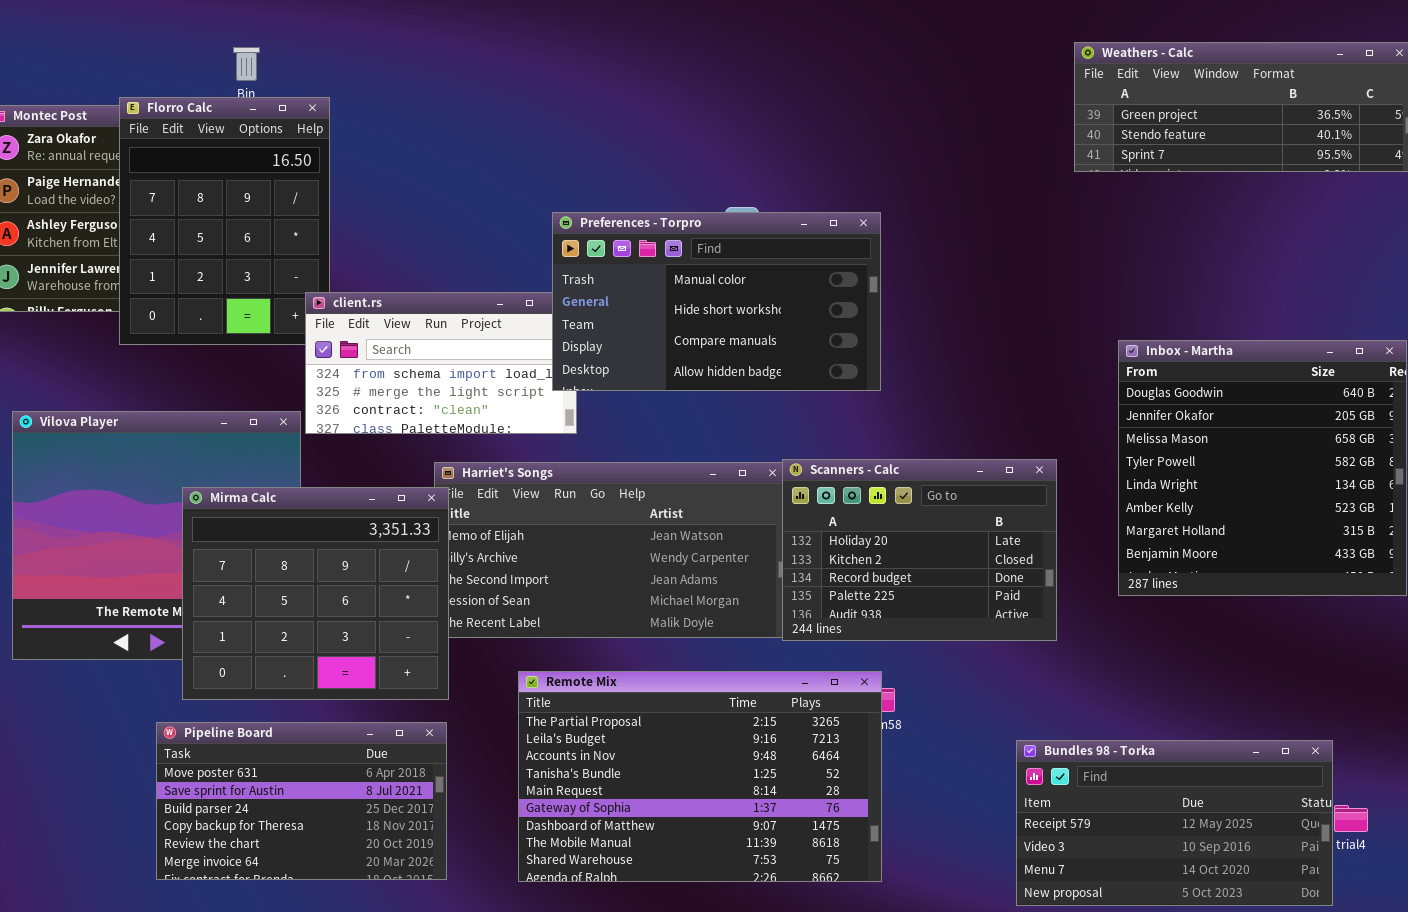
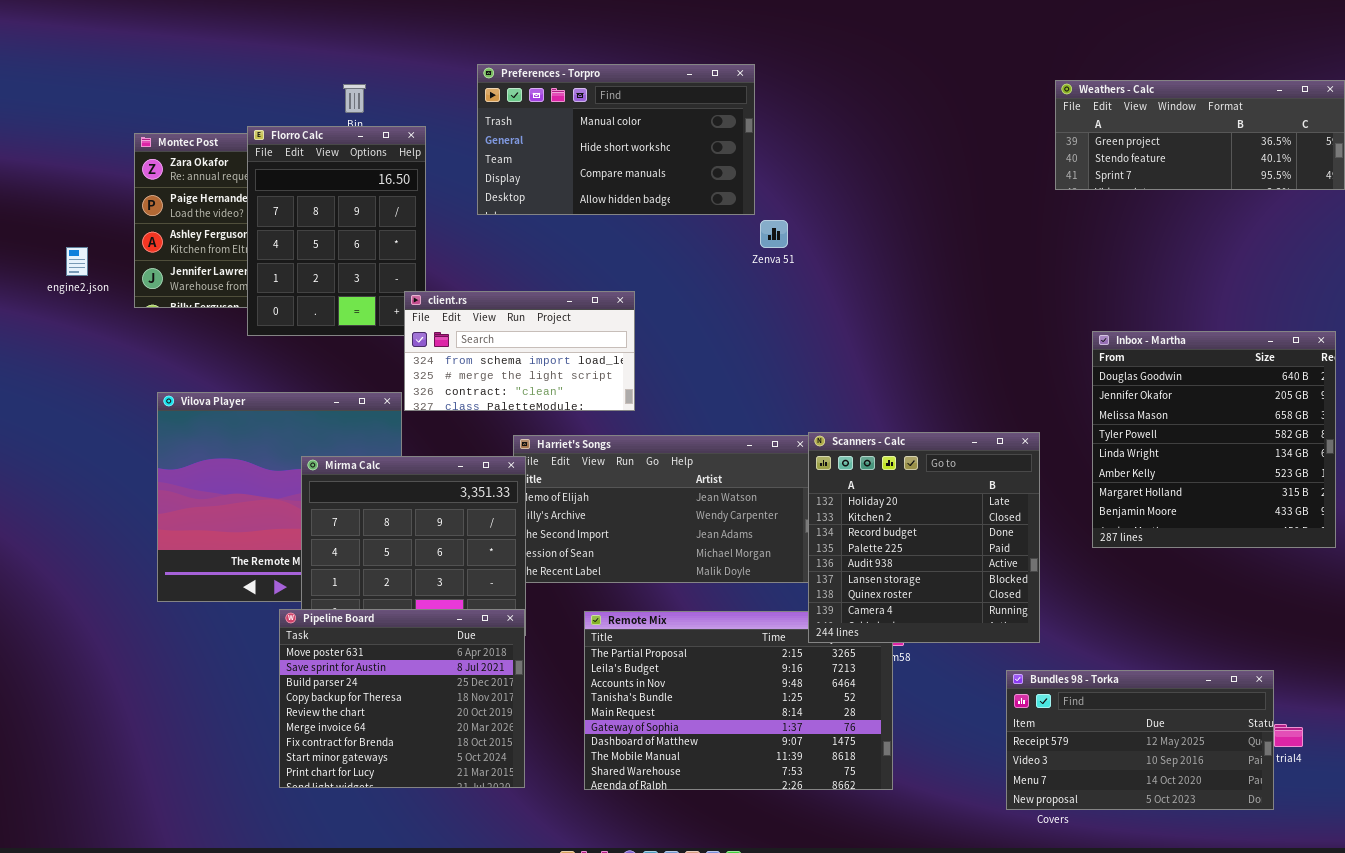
Preferences - Torpro: [552,212,881,391] -> [477,64,755,215], moved
Scanners - Calc: [782,459,1057,641] -> [808,432,1040,643], resized
Pipeline Board: [156,722,447,880] -> [279,609,525,788], resized

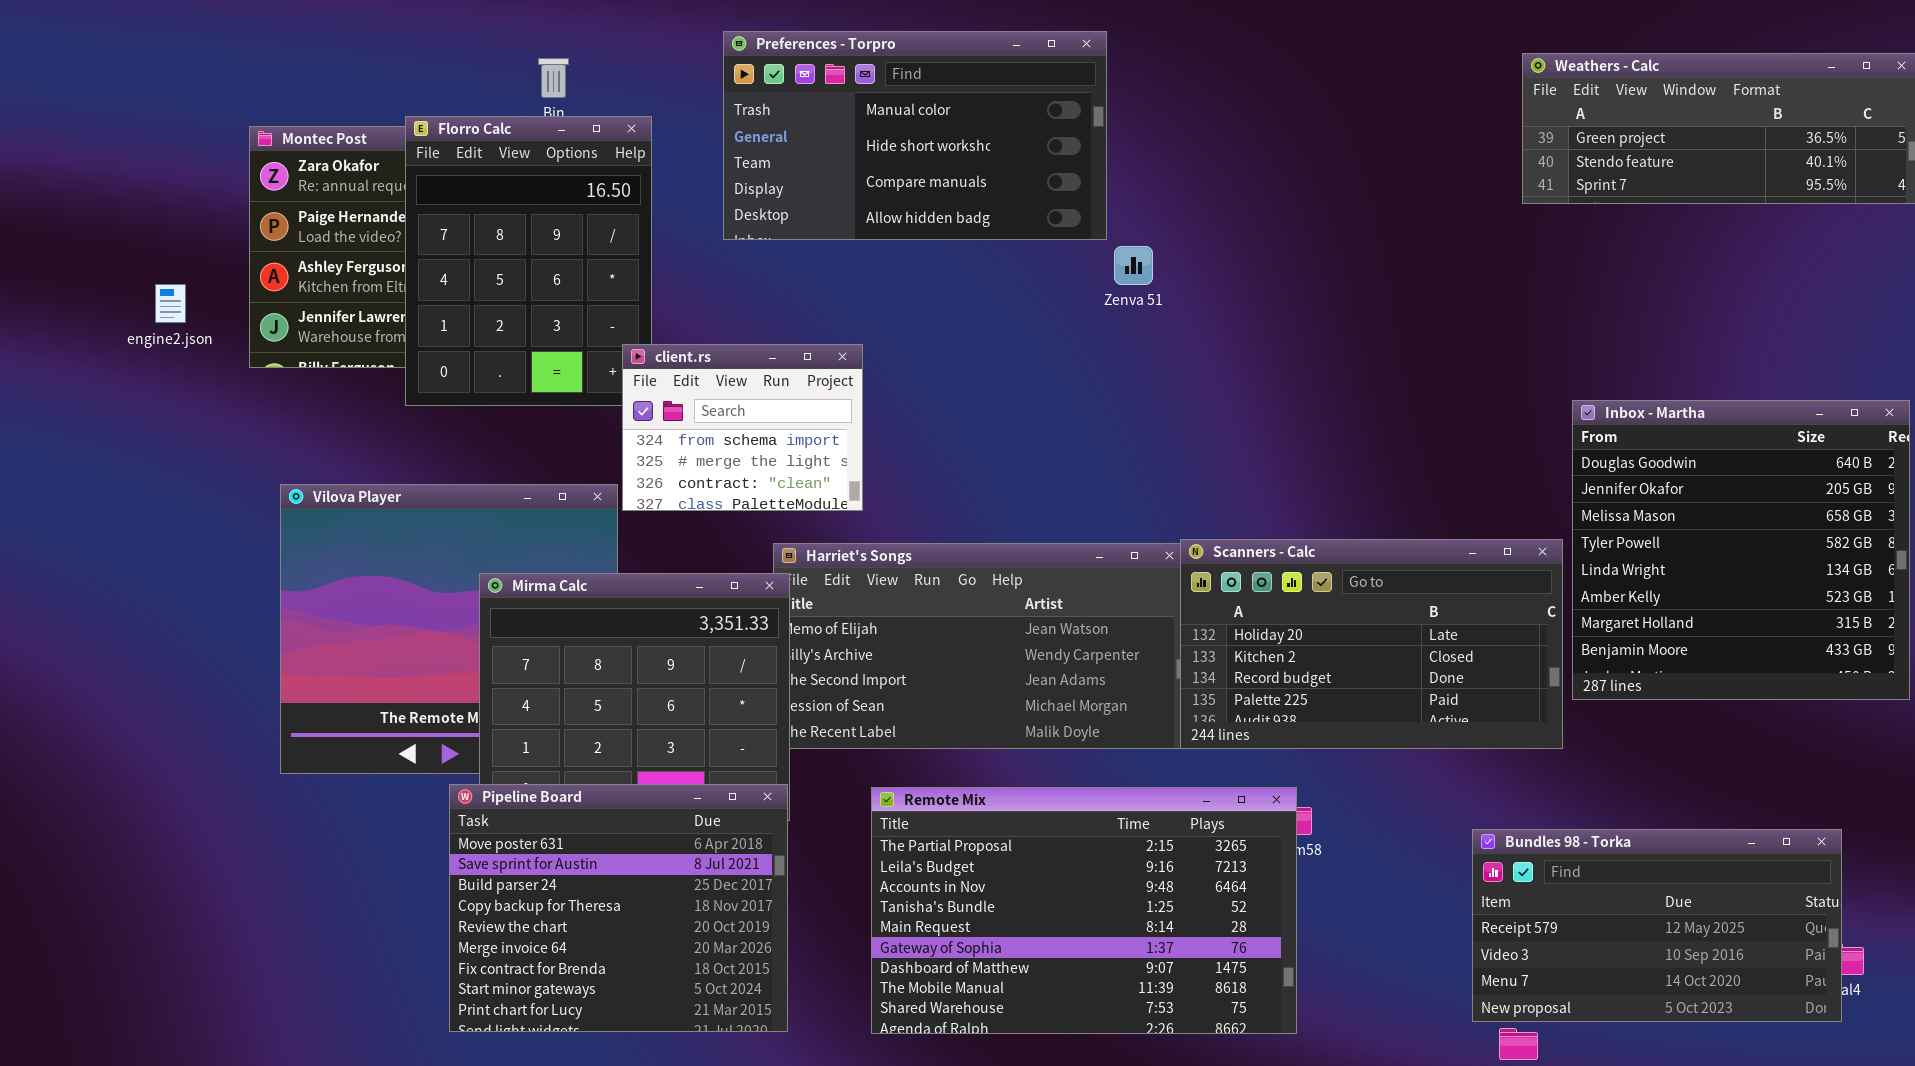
client.rs: [404,291,635,411] -> [622,344,863,511], resized
Scanners - Calc: [808,432,1040,643] -> [1180,539,1563,749], resized
Bundles 98 - Torka: [1006,670,1274,810] -> [1472,829,1842,1022], moved

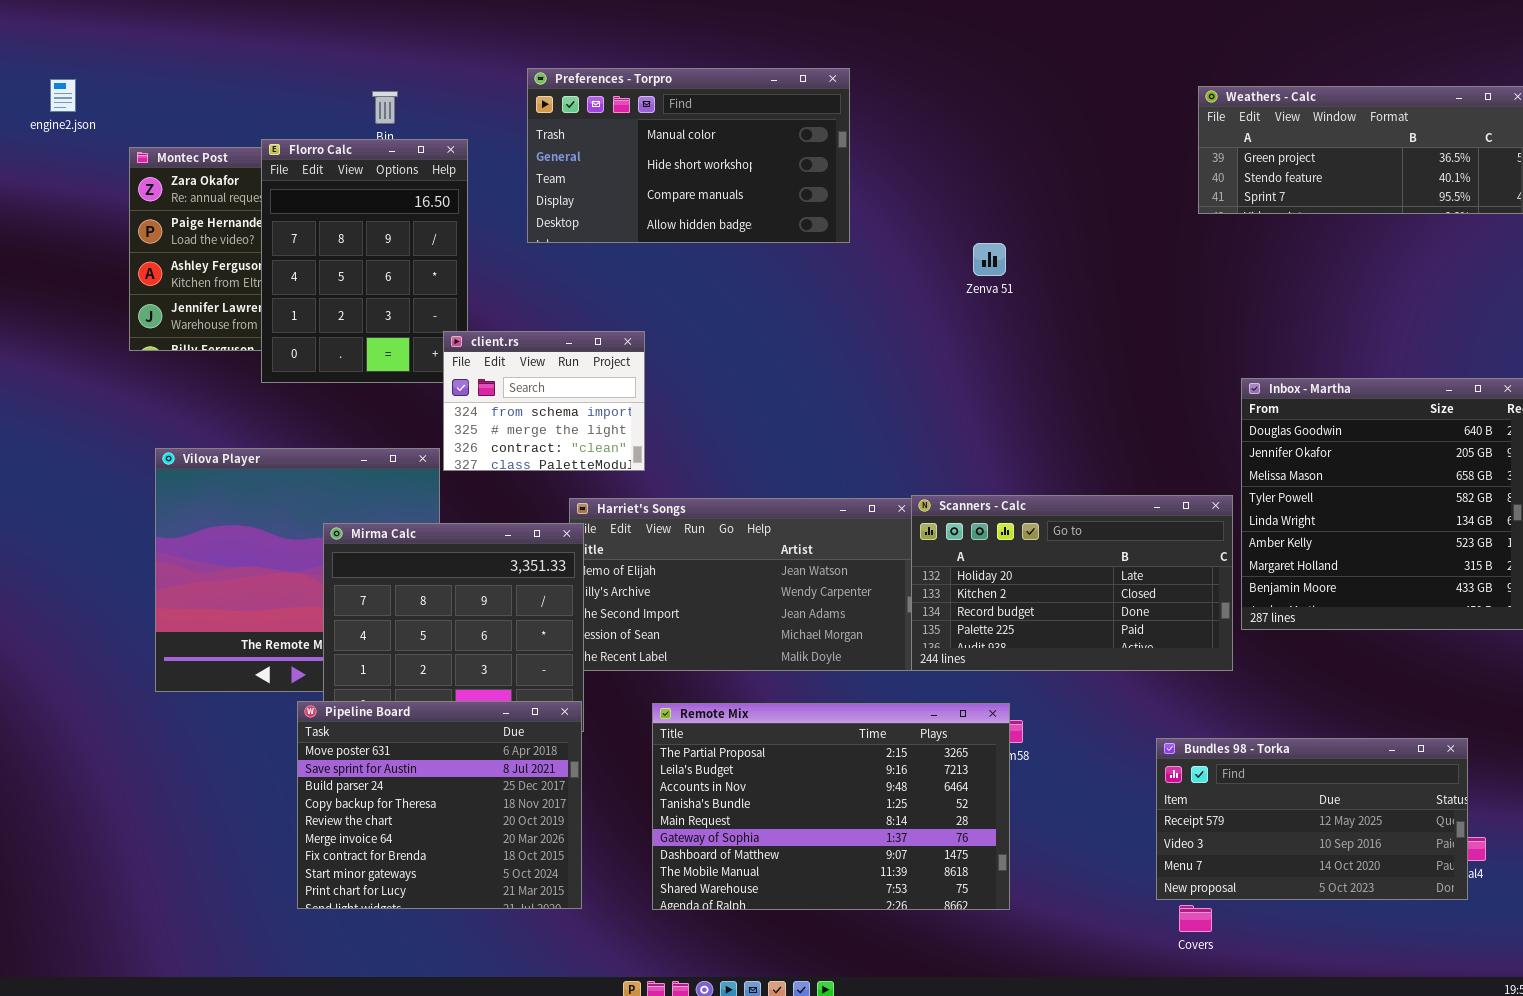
Zenva 51: [1114,246,1153,285] -> [973,243,1006,276], moved
engine2.json: [155,284,186,323] -> [50,79,76,112], moved

